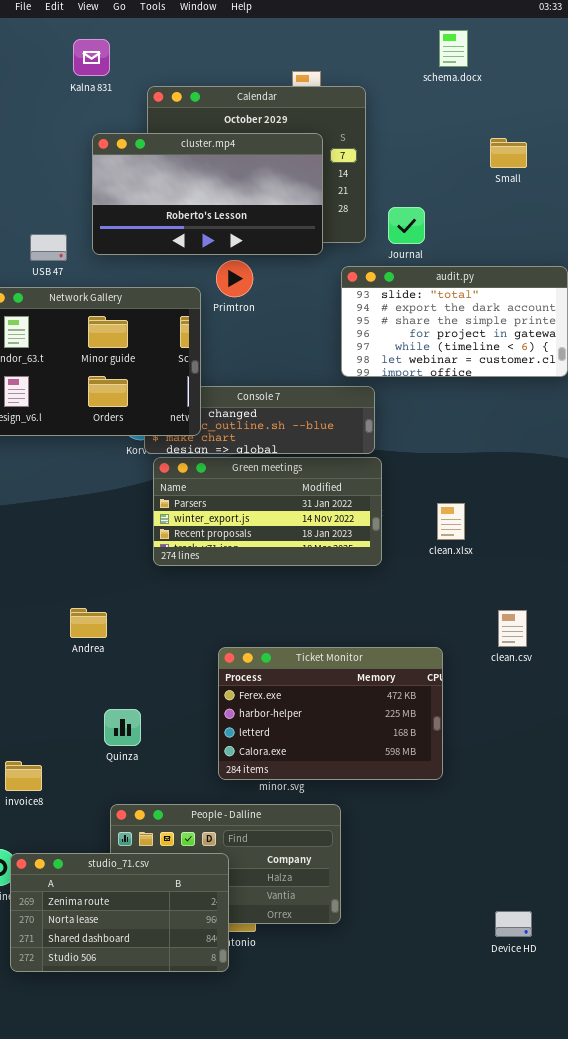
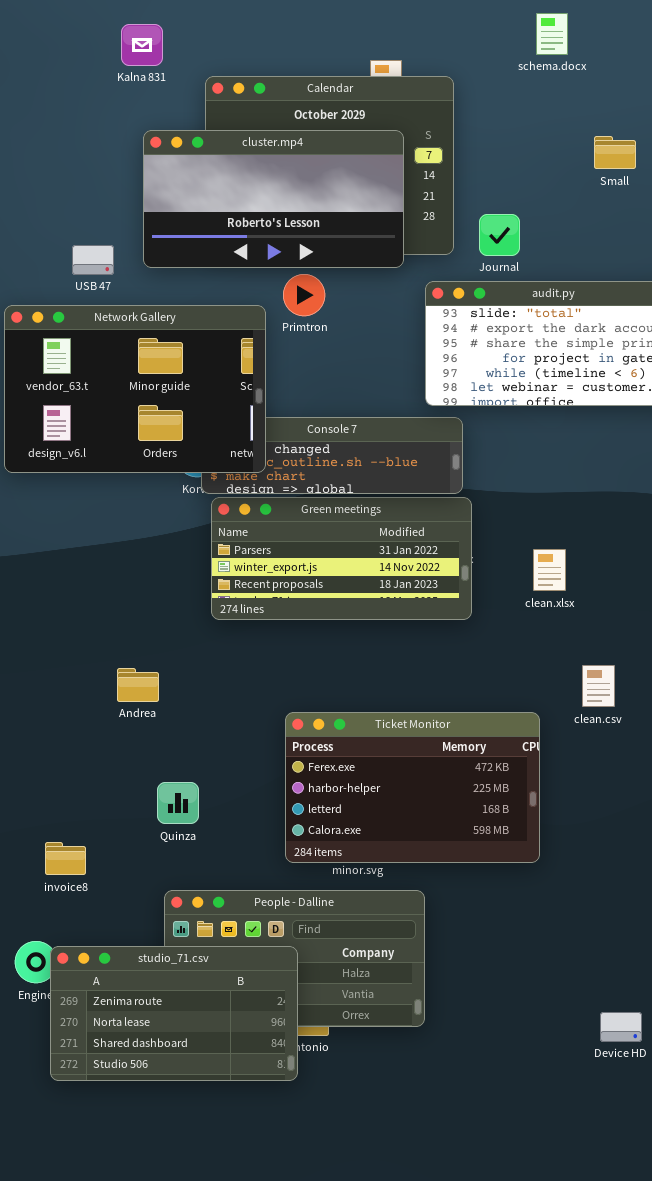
clean.csv: [498,610,527,647] -> [582,665,615,707], moved

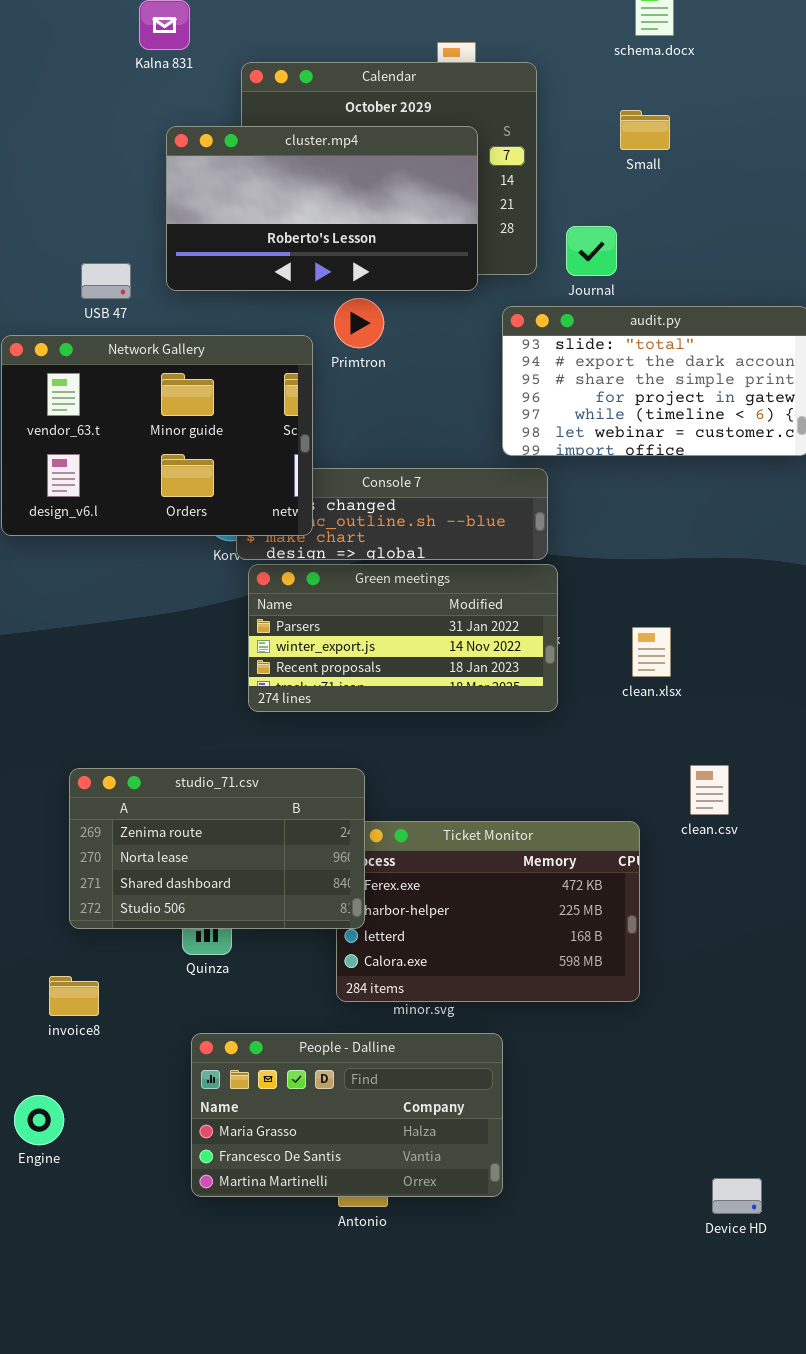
Small: [594,136,636,169] -> [620,110,670,150], moved
studio_71.csv: [50,946,298,1081] -> [69,768,365,929], moved

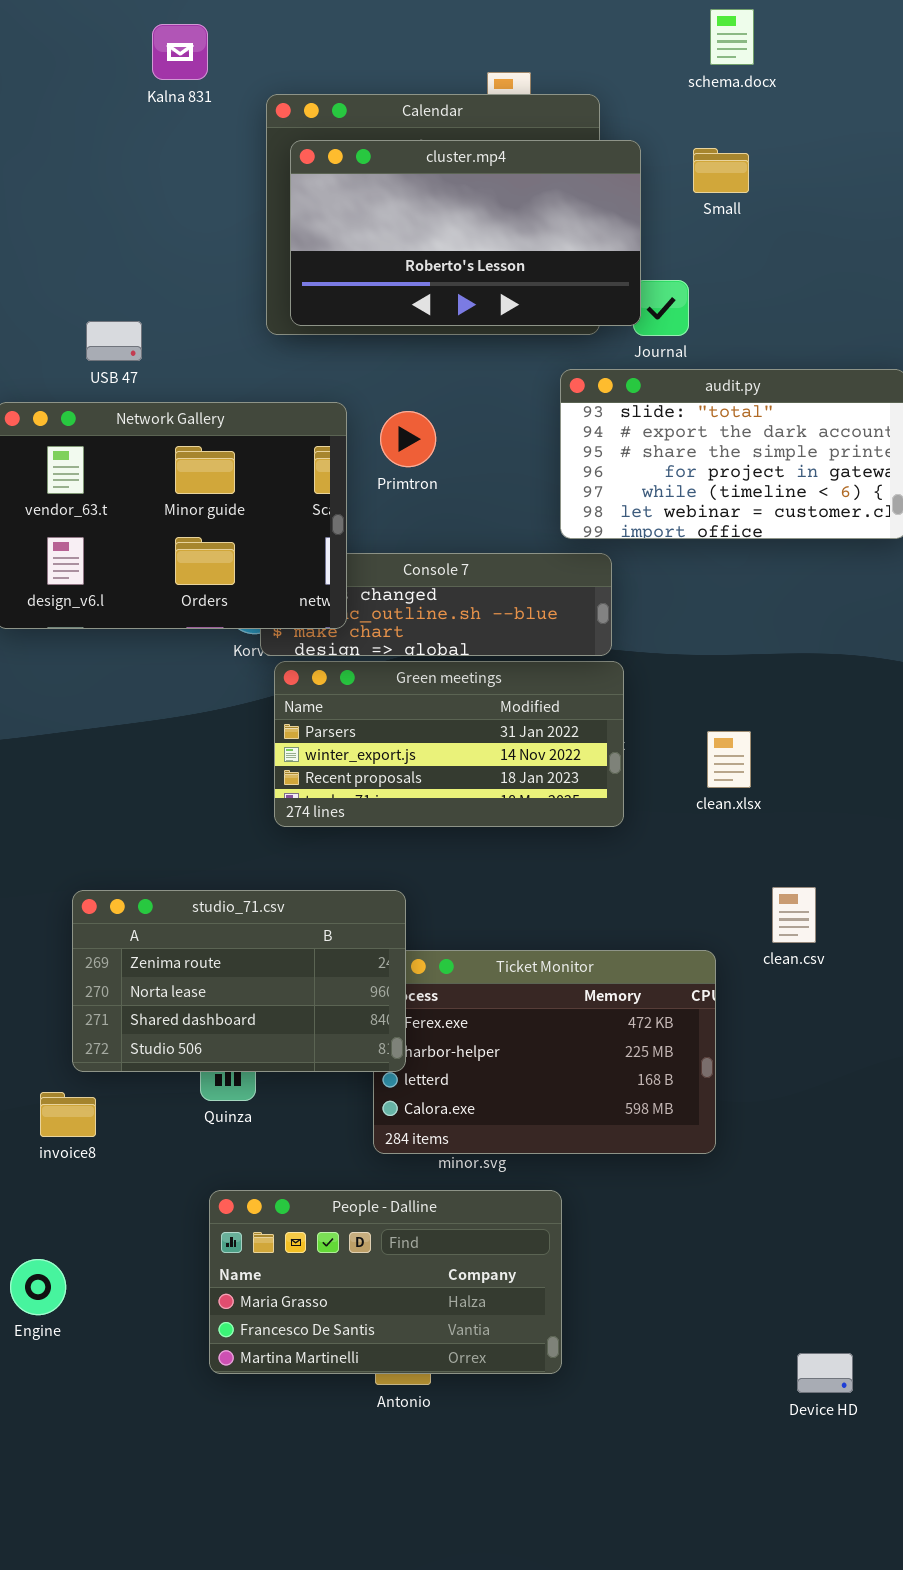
cluster.mp4: [166,126,478,291] -> [290,140,641,326], moved
Primtron: [334,298,384,348] -> [380,411,436,467], moved
invoice8: [49,976,99,1016] -> [40,1092,96,1137], moved

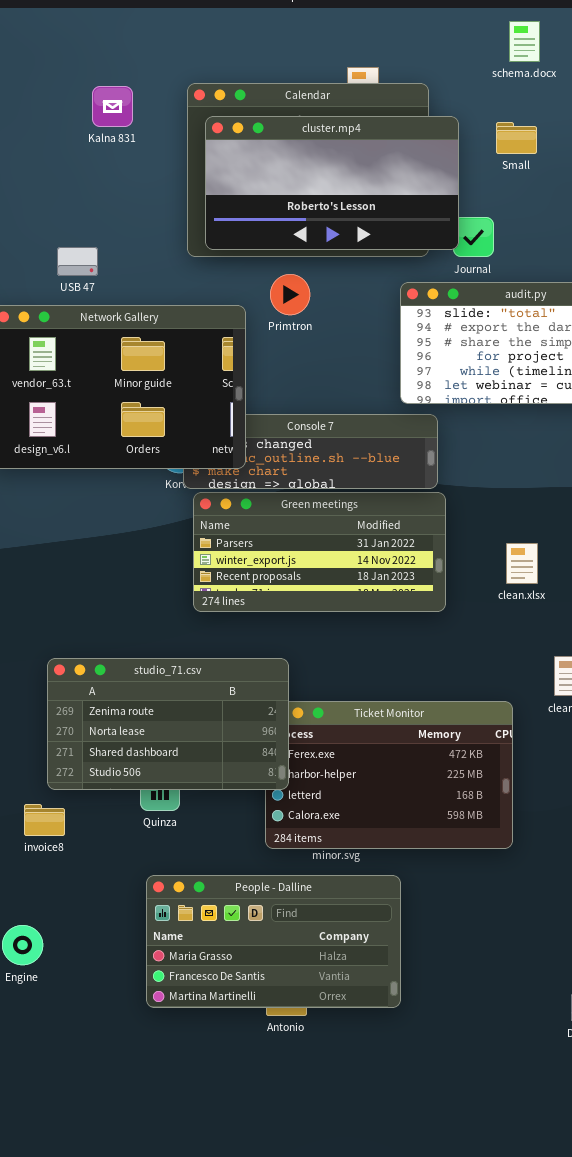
Kalna 831: [152,24,208,80] -> [92,86,133,127], moved
Primtron: [380,411,436,467] -> [270,274,310,315], moved

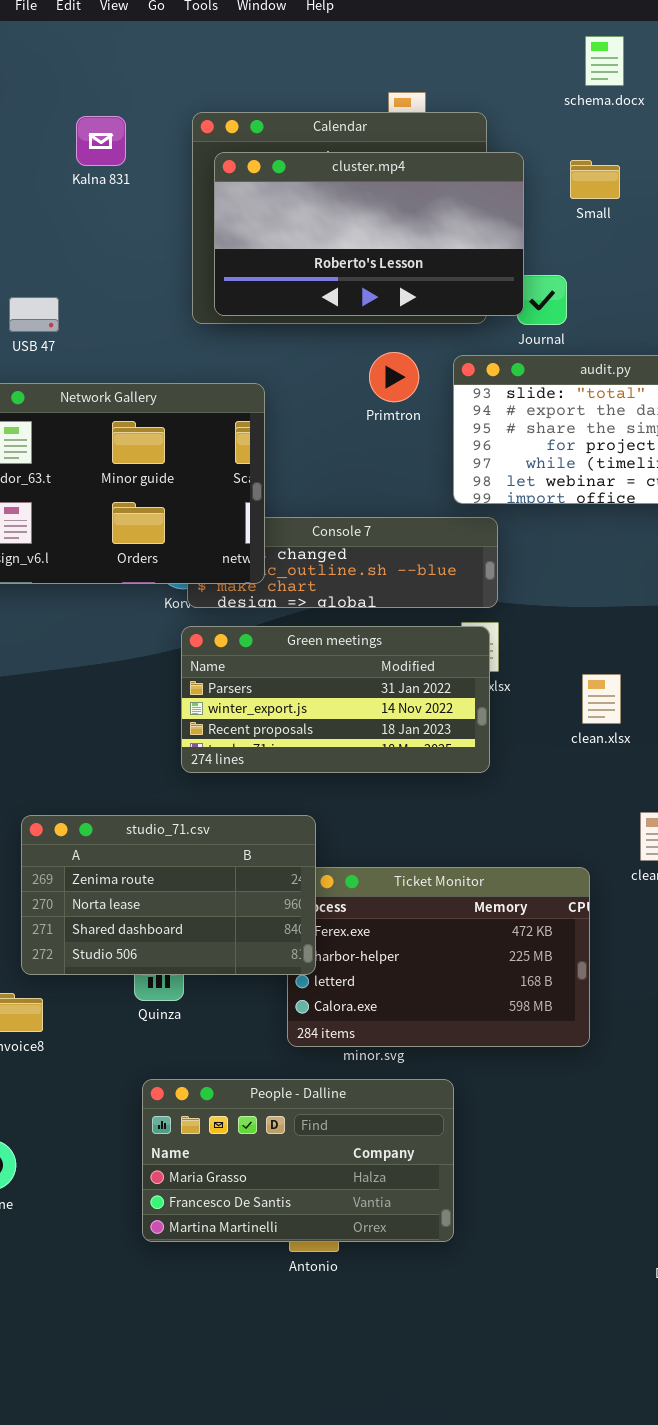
USB 47: [57,247,98,276] -> [9,297,59,332], moved
Primtron: [270,274,310,315] -> [369,352,419,402], moved
Green meetings: [193,492,446,612] -> [181,626,490,773], moved

